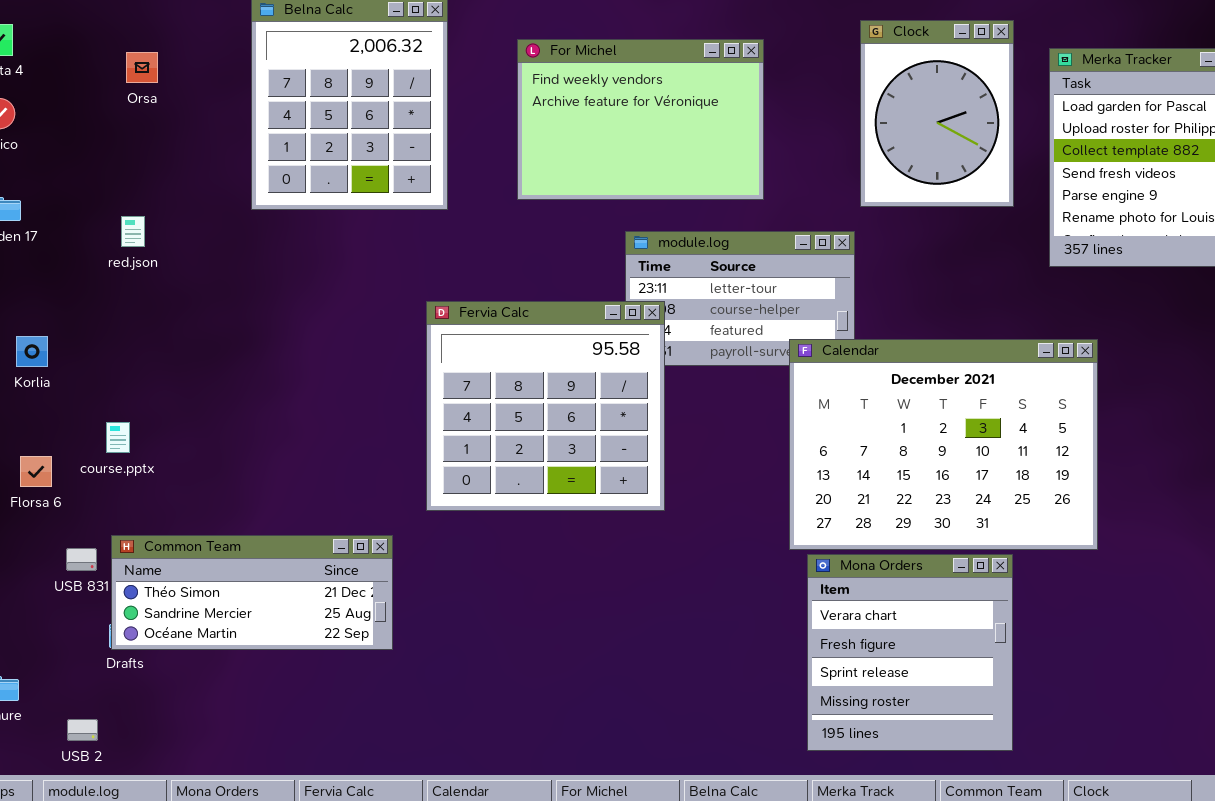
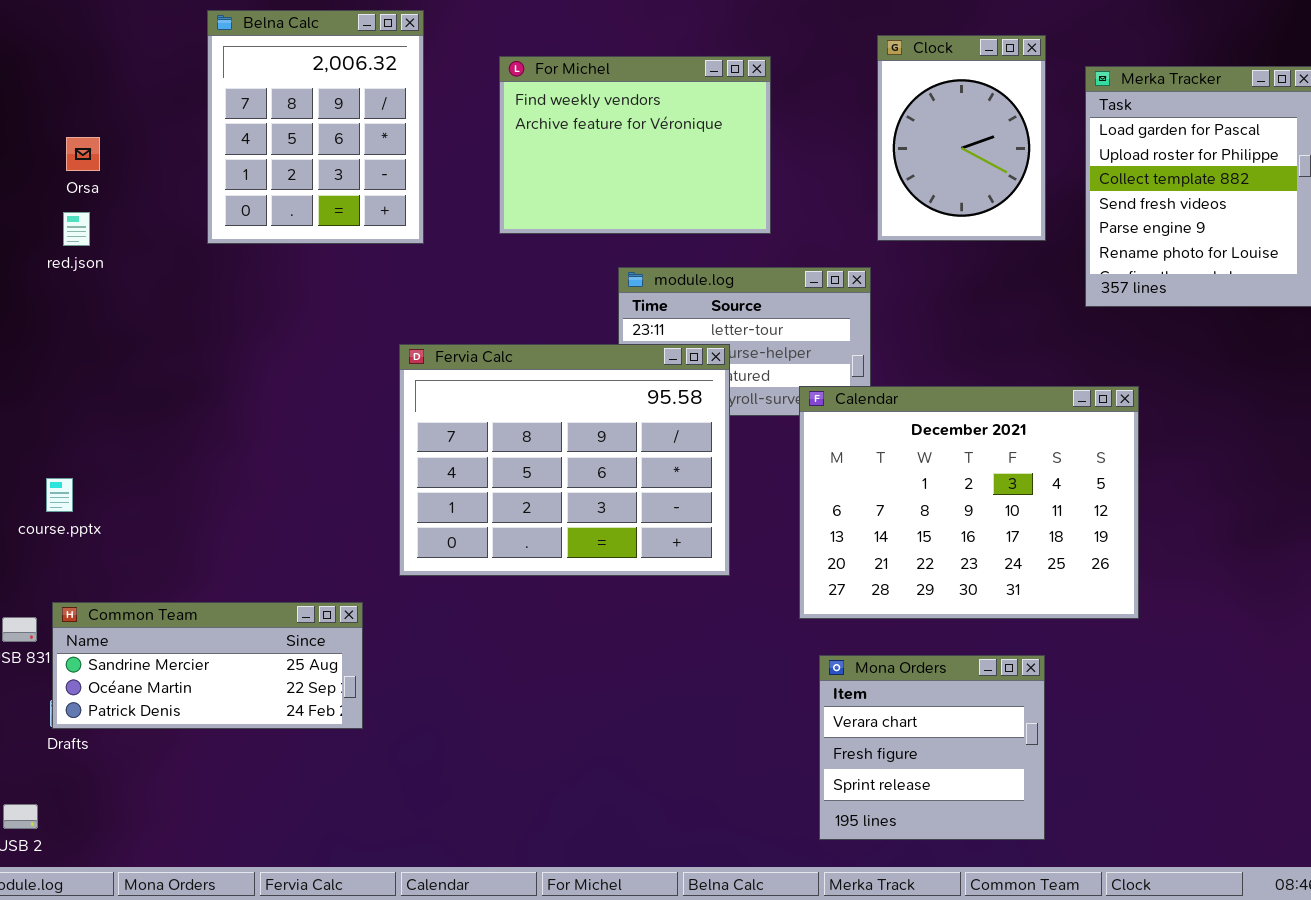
Orsa: [126,52,158,83] -> [66,137,100,171], moved
red.json: [121,216,145,247] -> [63,212,90,246], moved
Fervia Calc: [426,301,665,511] -> [399,344,730,576], resized
Common Team: [111,535,393,650] -> [52,602,363,729], scrolled down 1 row
Mona Orders: [807,554,1013,751] -> [819,655,1045,840], resized

